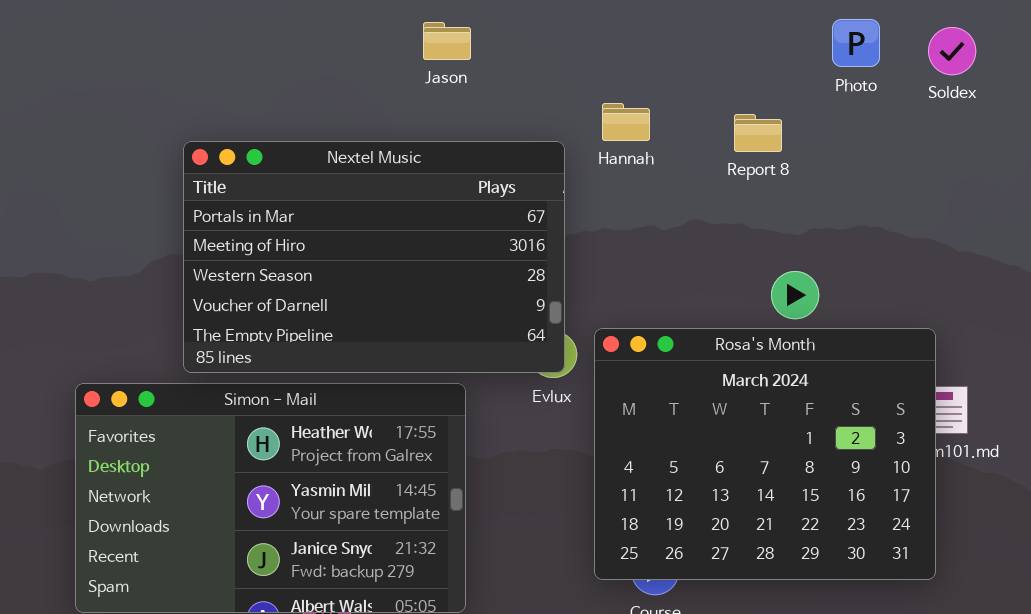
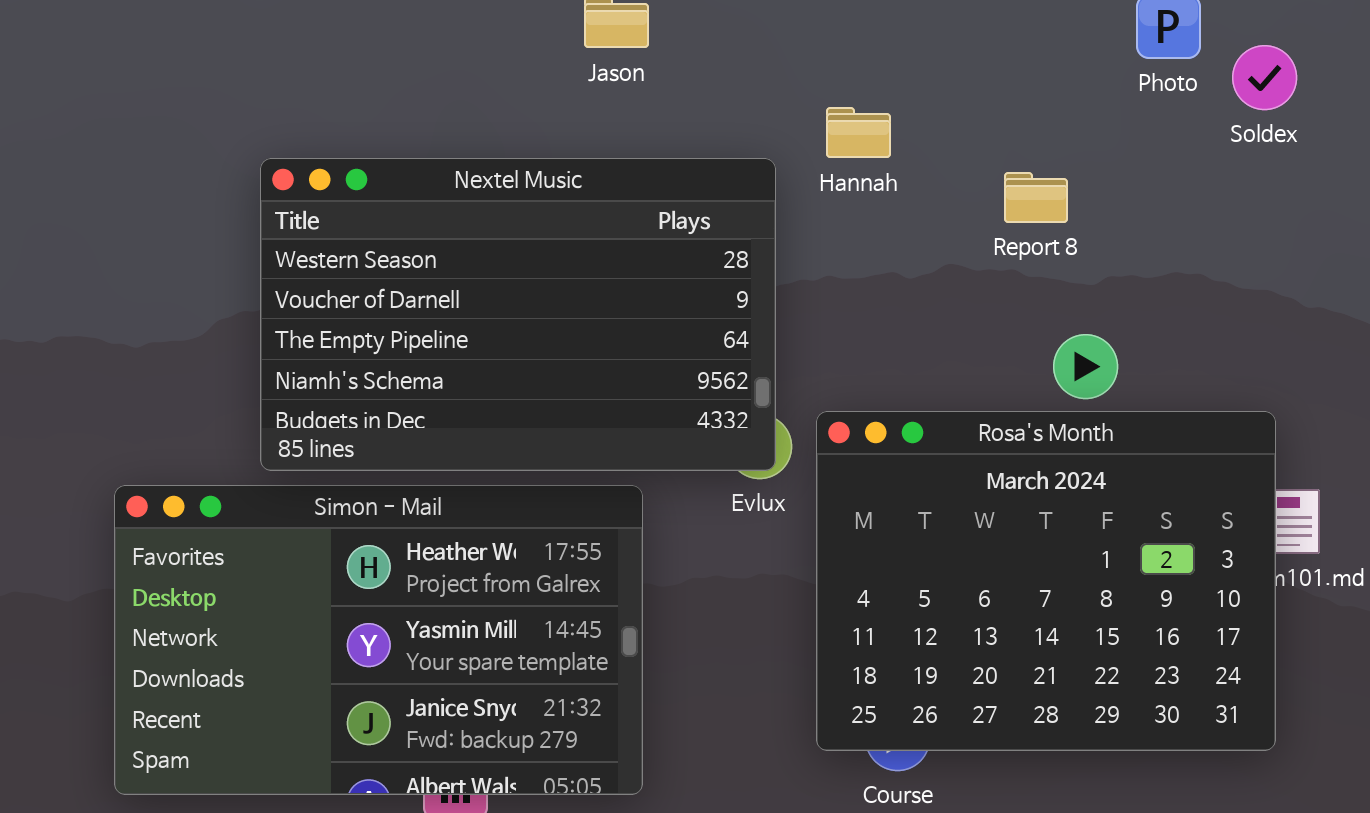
Soldex: [928,27,976,75] -> [1232,45,1297,110], moved
Report 8: [734,114,782,152] -> [1004,172,1068,223], moved
Nextel Music: [183,141,565,373] -> [260,158,776,471], scrolled down 2 rows

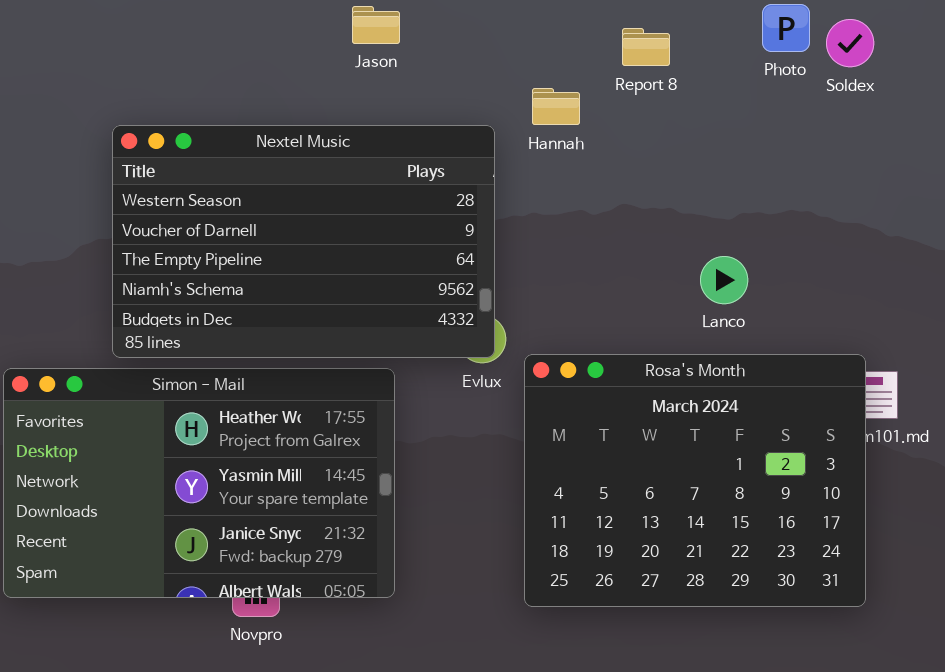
Soldex: [1232,45,1297,110] -> [826,19,874,67], moved
Report 8: [1004,172,1068,223] -> [622,28,670,66], moved
Rosa's Month: [816,411,1276,751] -> [524,354,866,607], moved

